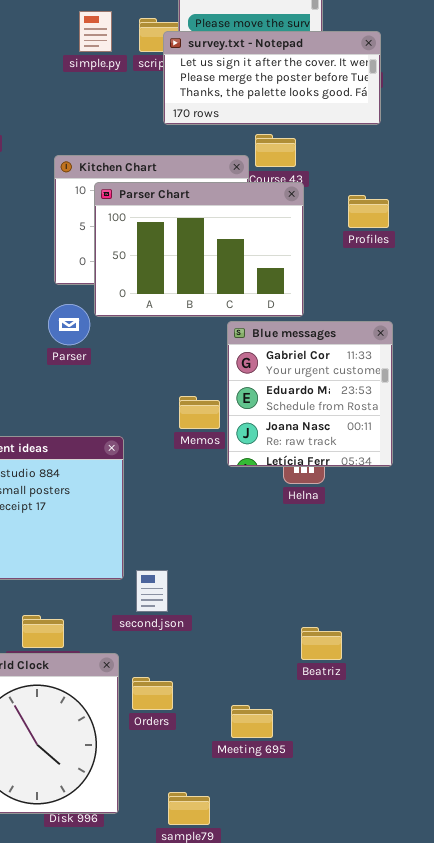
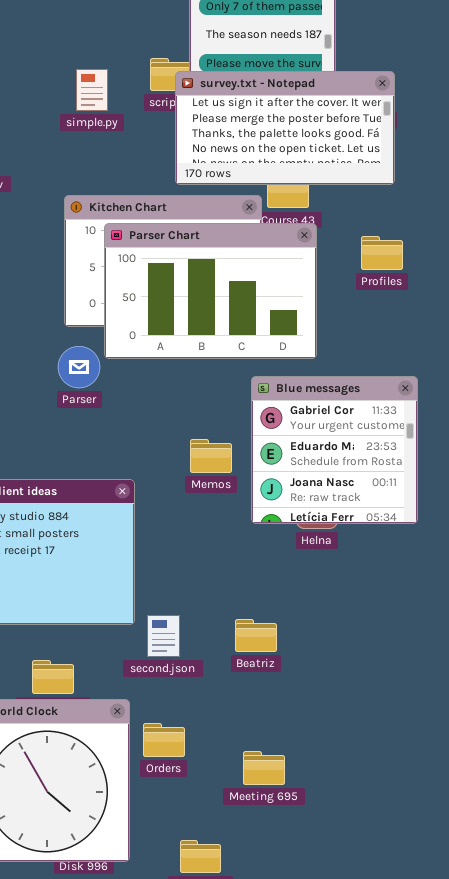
simple.py: [79,11,112,52] -> [76,69,108,111], moved
survey.txt - Notepad: [163,31,381,125] -> [175,71,395,185], resized
Blue messages: [227,321,393,467] -> [251,376,418,524], moved
Beatriz: [301,627,342,660] -> [235,619,277,652], moved

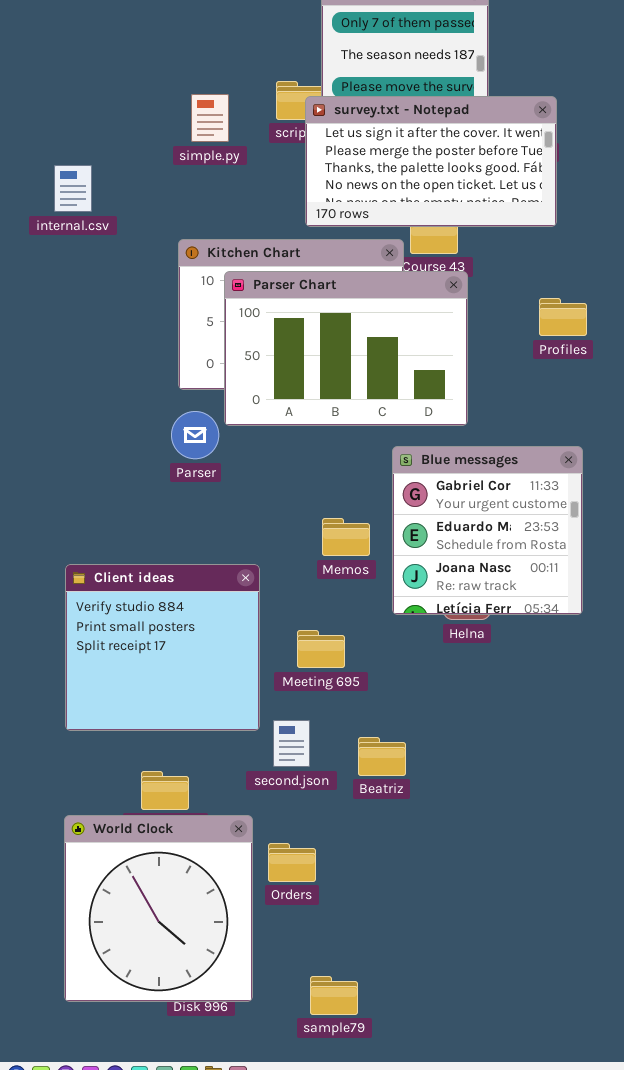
Profiles: [361,236,403,270] -> [539,298,587,336], moved
Beatriz: [235,619,277,652] -> [358,737,406,776], moved
Meeting 695: [243,751,285,785] -> [297,630,345,668], moved

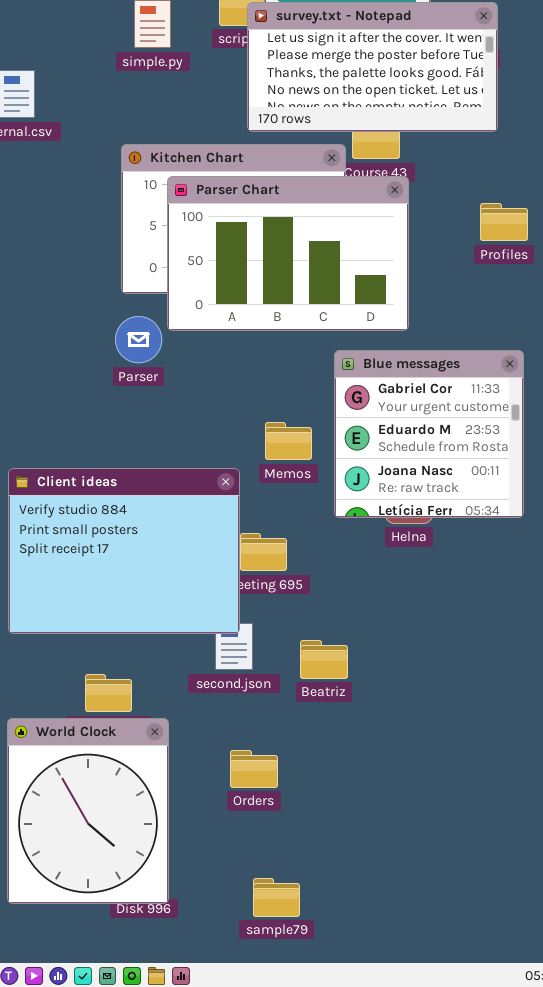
Client ideas: [65,564,260,731] -> [8,468,240,634], resized
World Clock: [64,815,253,1002] -> [7,718,169,904], resized
Orders: [268,843,316,882] -> [230,750,278,788], moved

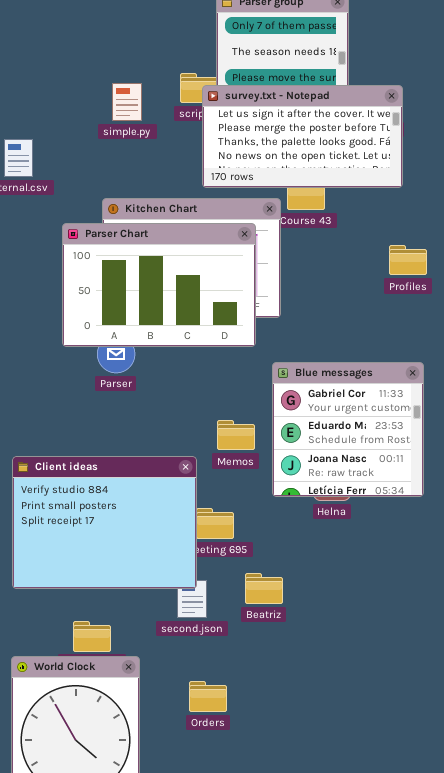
Parser Chart: [167,176,409,331] -> [62,223,256,347], moved
Beatriz: [300,640,348,679] -> [245,573,283,604], moved

